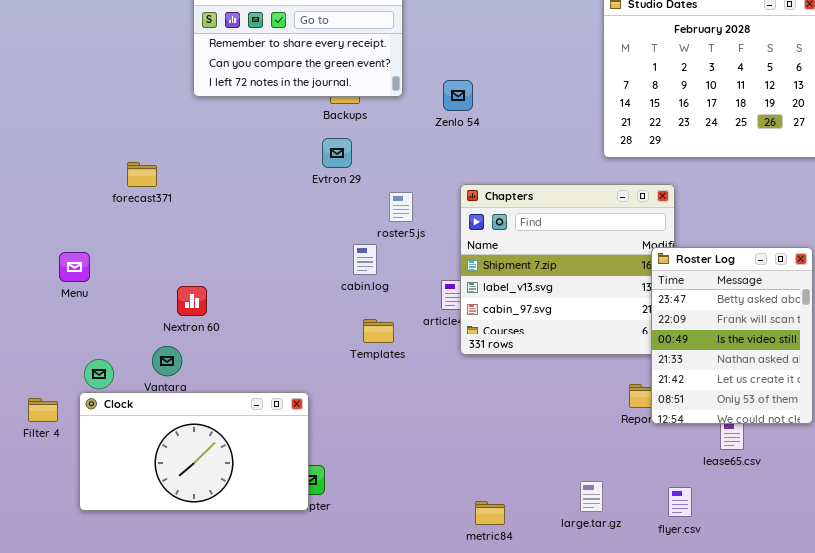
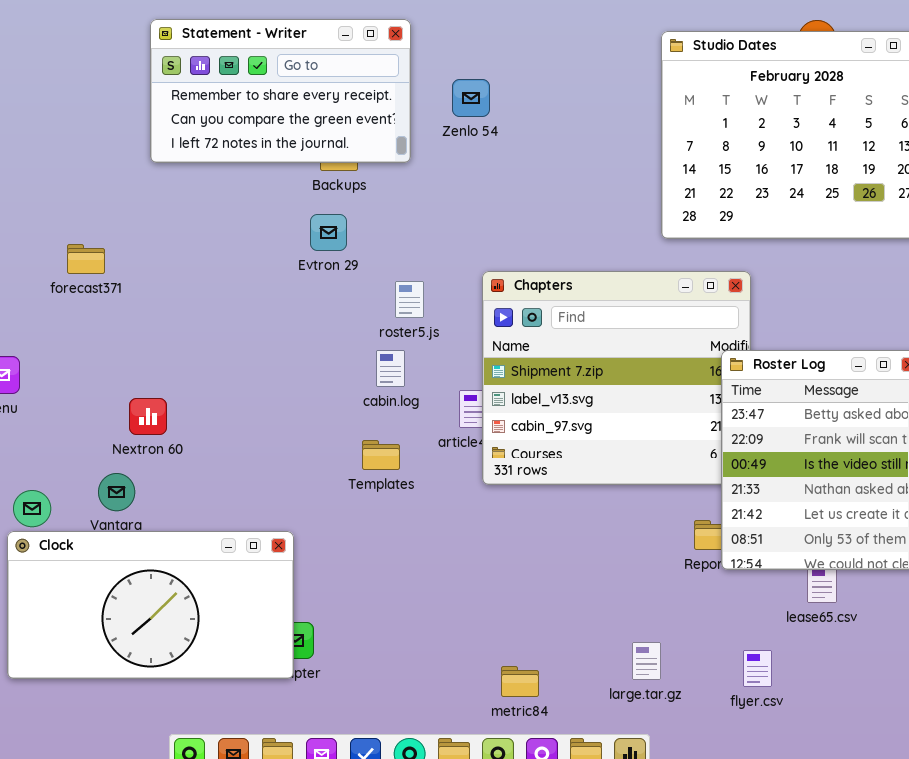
Zenlo 54: [443,80,473,111] -> [452,79,490,117], moved
cabin.log: [353,244,377,275] -> [376,350,405,387], moved

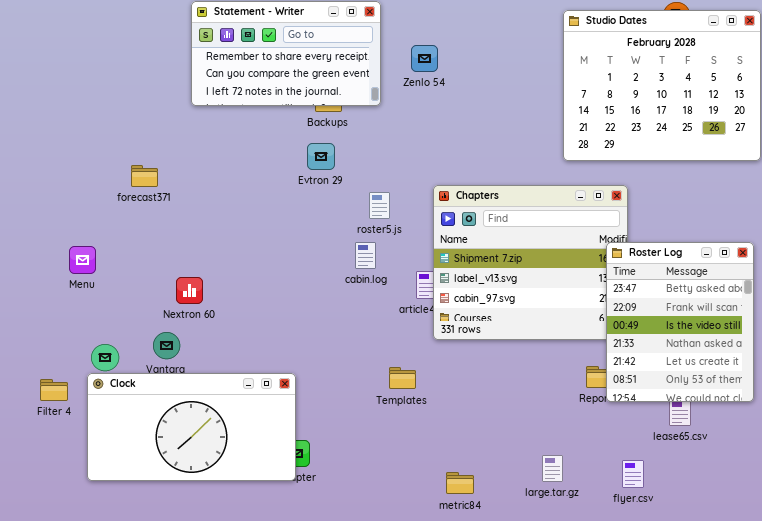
Templates: [362,440,400,470] -> [389,367,416,389], moved

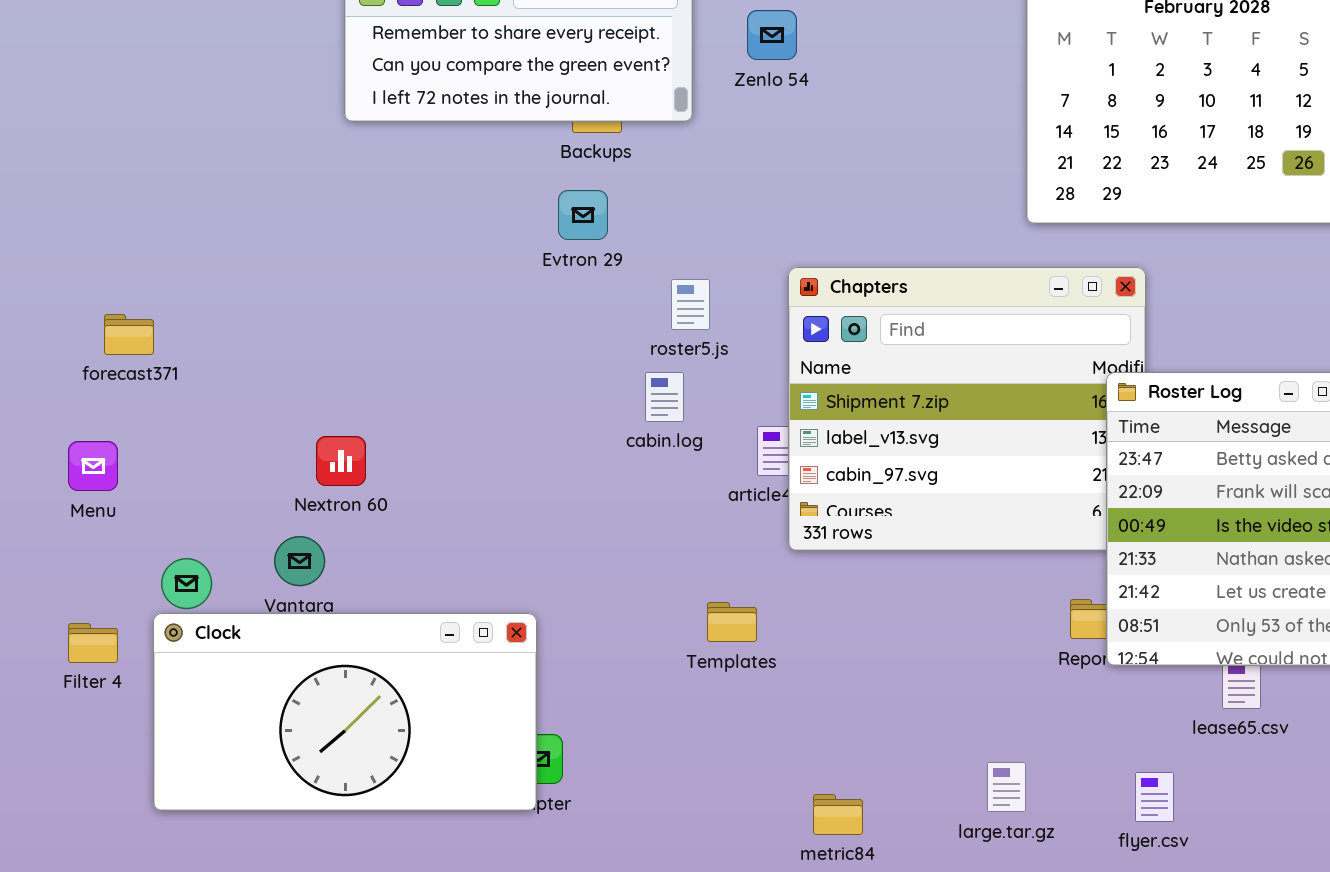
forecast371: [131,165,158,187] -> [104,314,154,355], moved
Menu: [69,246,96,274] -> [68,441,118,491], moved

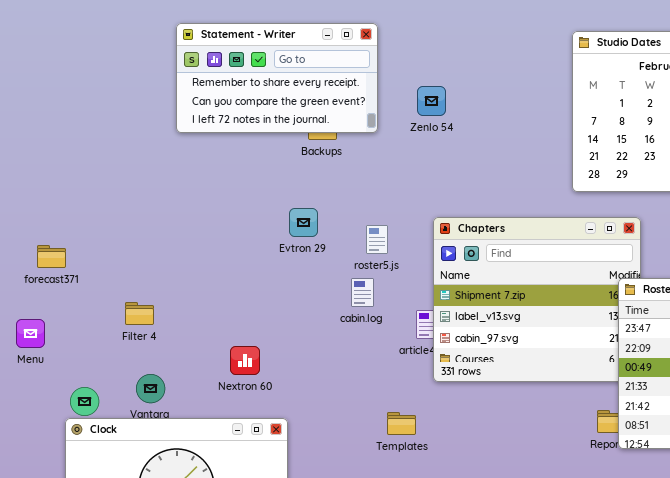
Zenlo 54: [747,10,797,60] -> [417,86,446,116], moved
Evtron 29: [558,190,608,240] -> [289,208,318,237], moved
Nextron 60: [316,436,366,486] -> [230,346,260,375], moved
Filter 4: [68,623,118,663] -> [125,302,154,325], moved

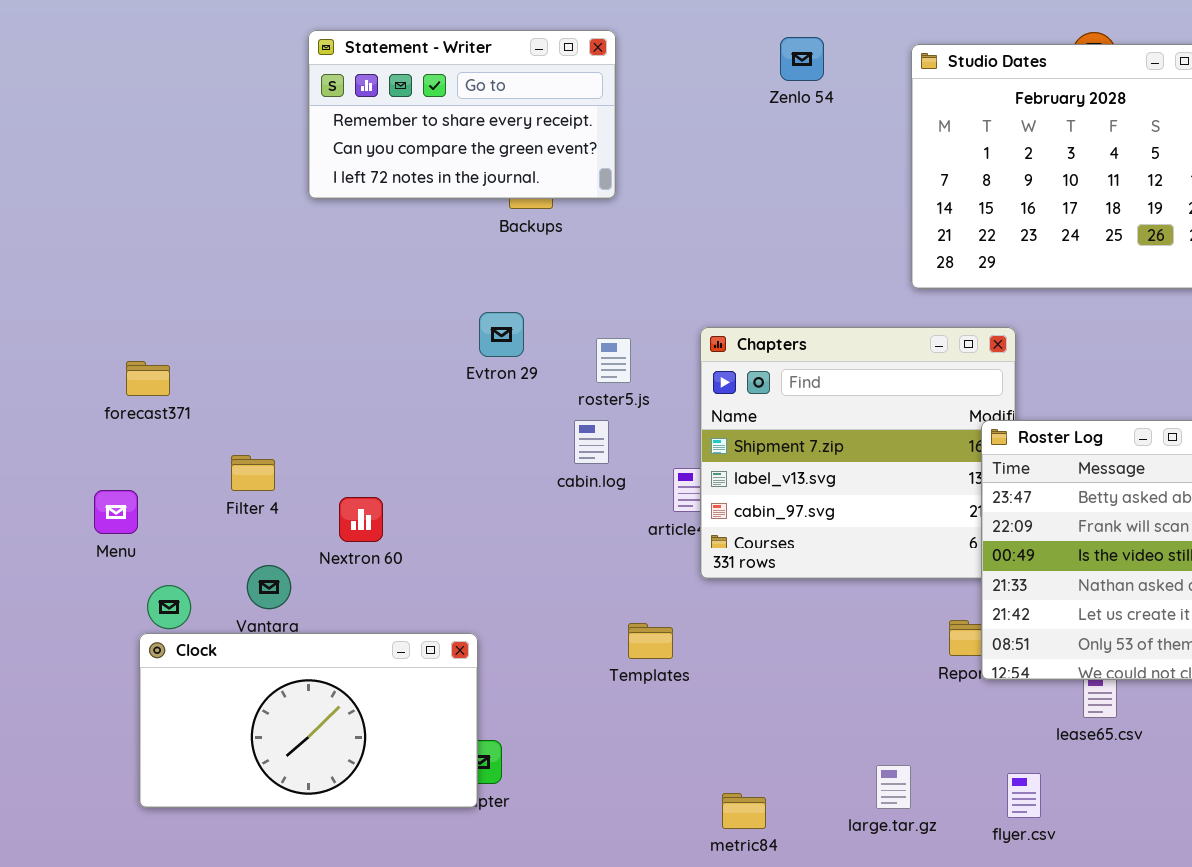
Zenlo 54: [417,86,446,116] -> [780,37,824,81], moved
forecast371: [37,245,66,268] -> [126,361,170,396], moved
Menu: [16,319,45,348] -> [94,490,138,534], moved
Nextron 60: [230,346,260,375] -> [339,497,383,542], moved

